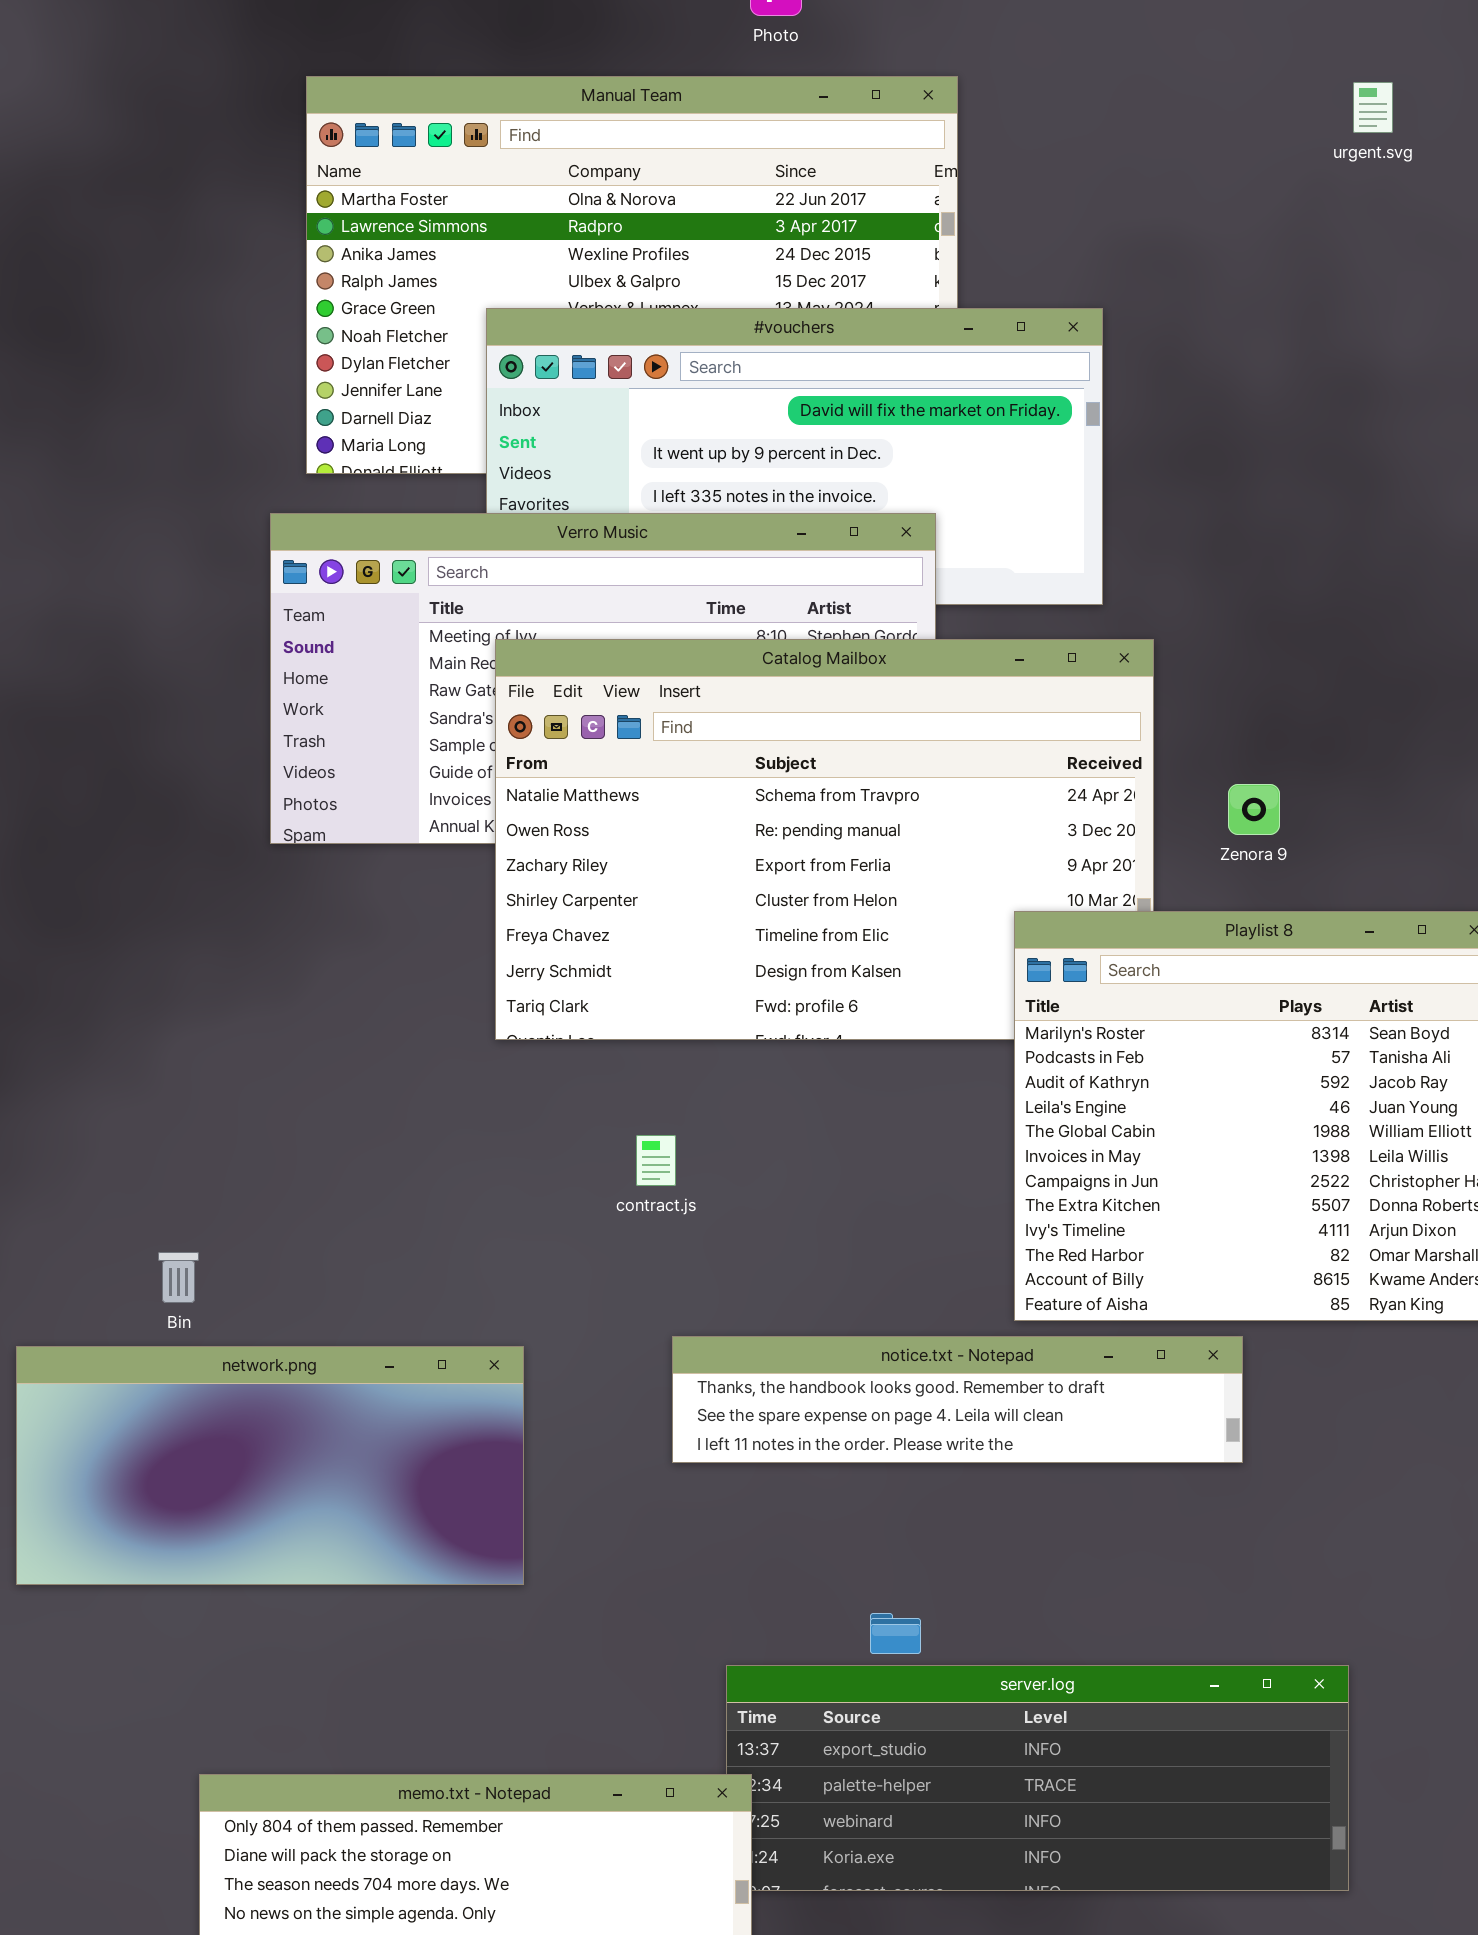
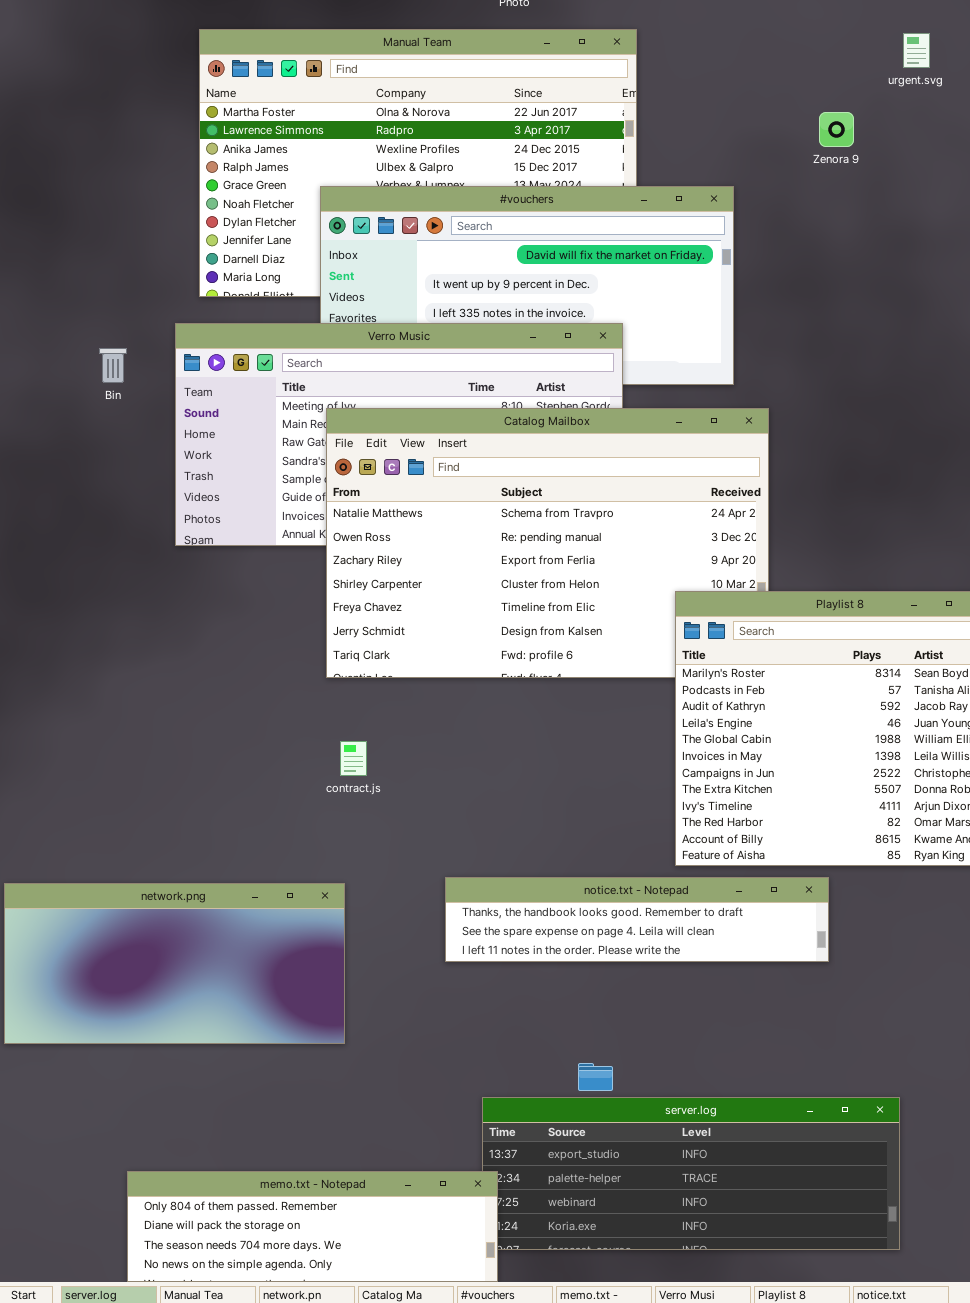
Zenora 9: [1228,784,1280,835] -> [819,112,854,147], moved
contract.js: [636,1135,676,1186] -> [340,741,367,776], moved
Bin: [158,1252,199,1303] -> [99,348,127,383], moved

